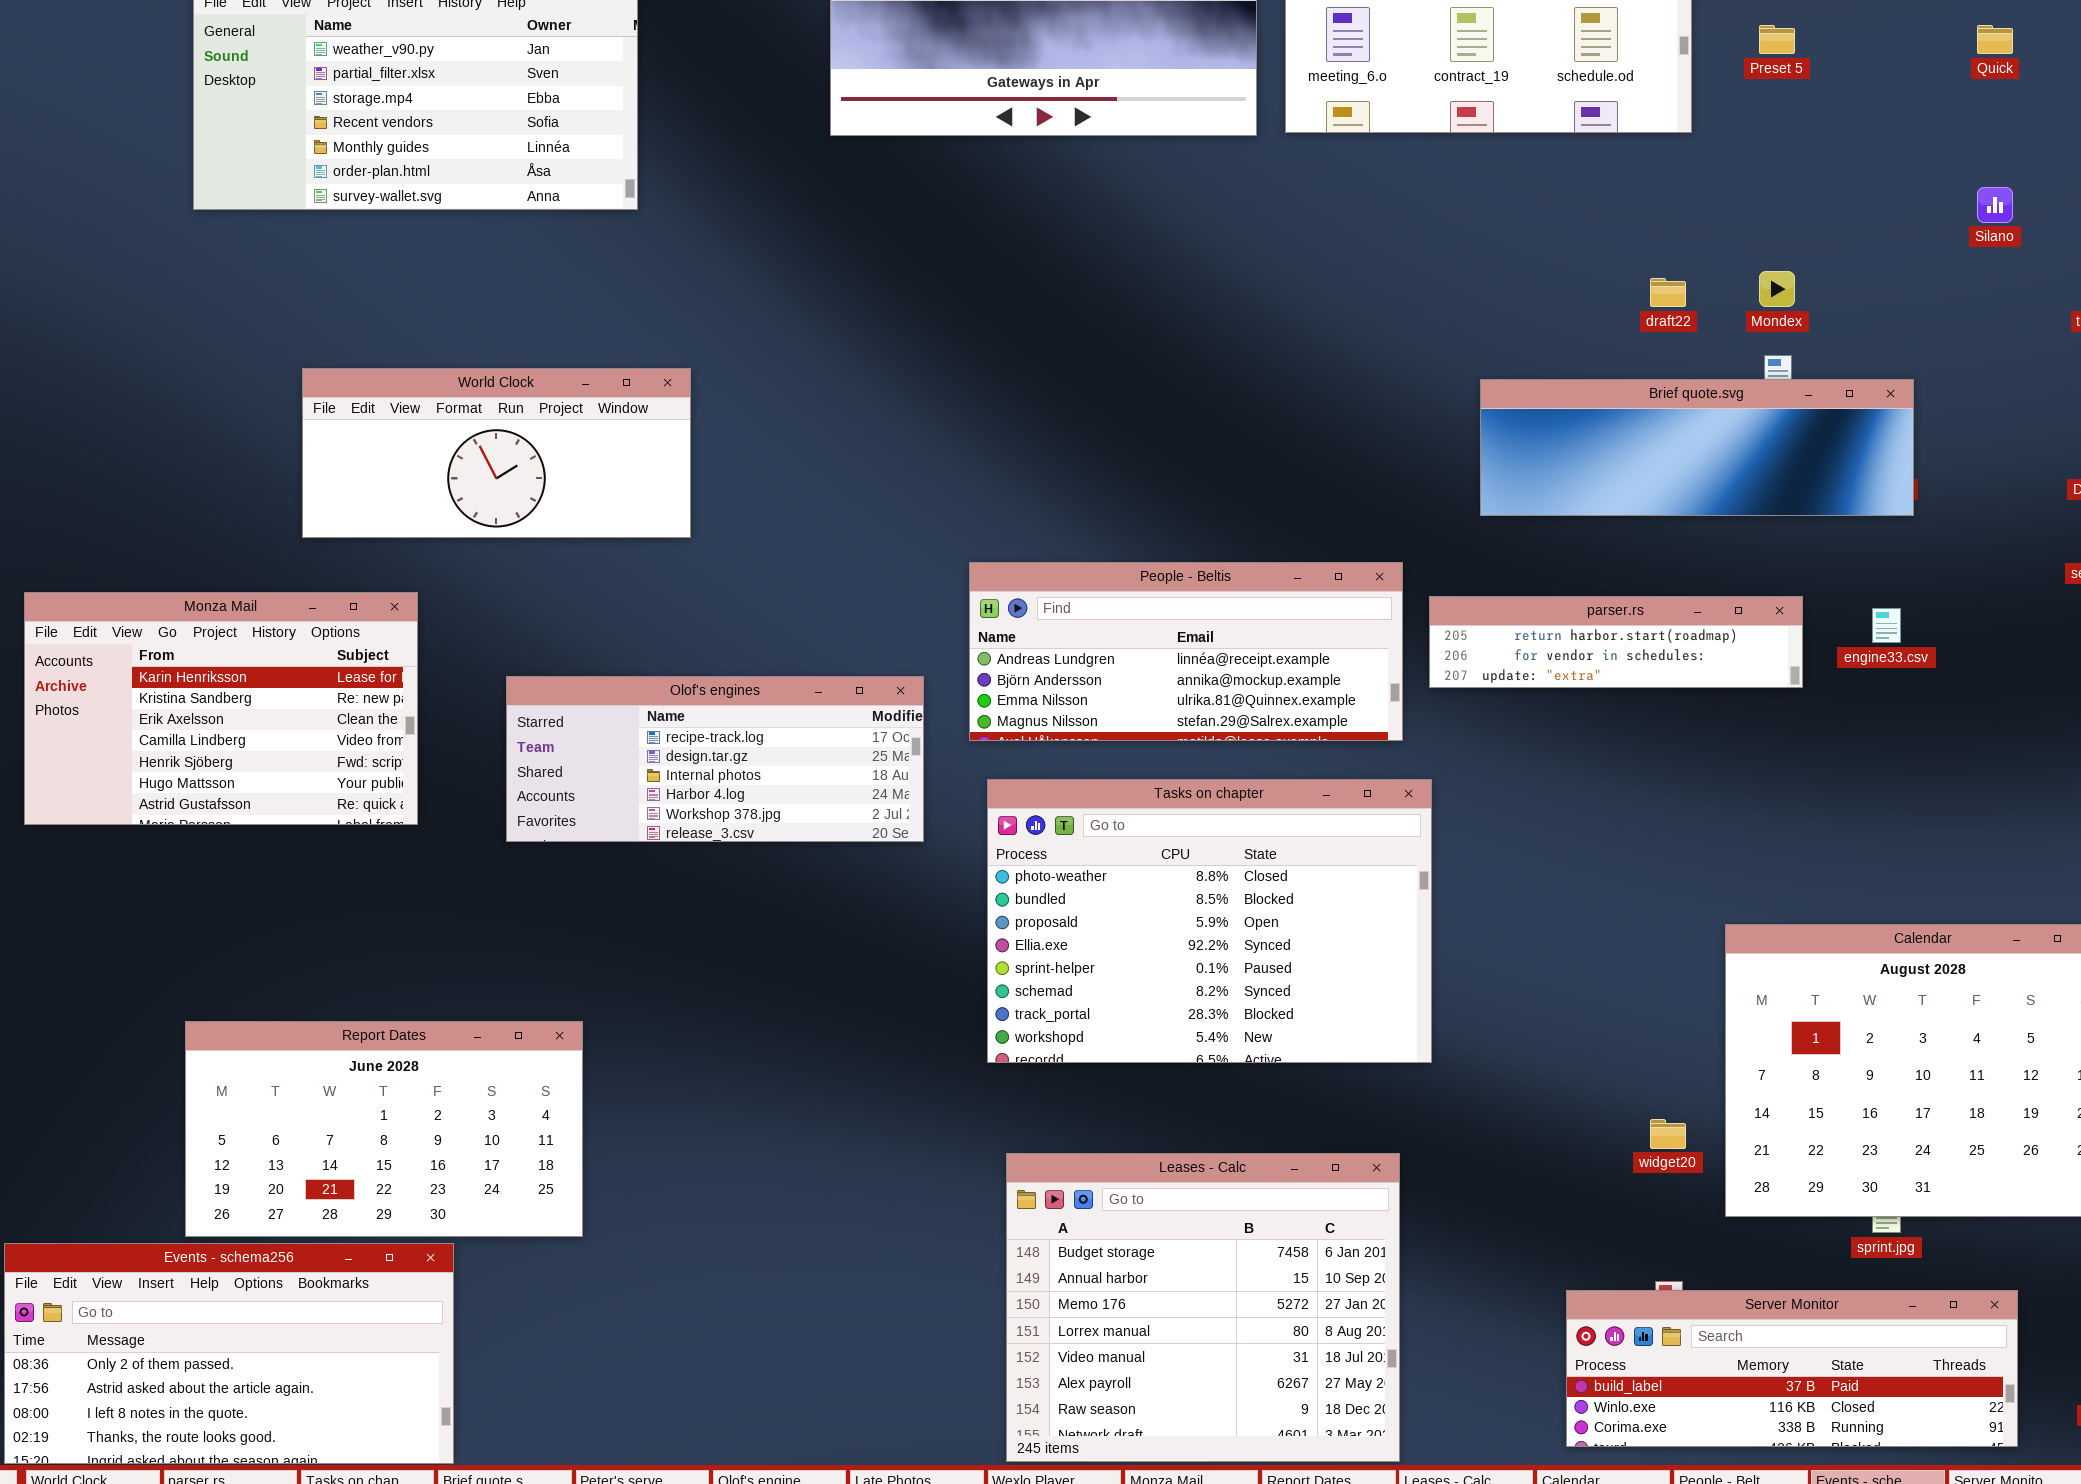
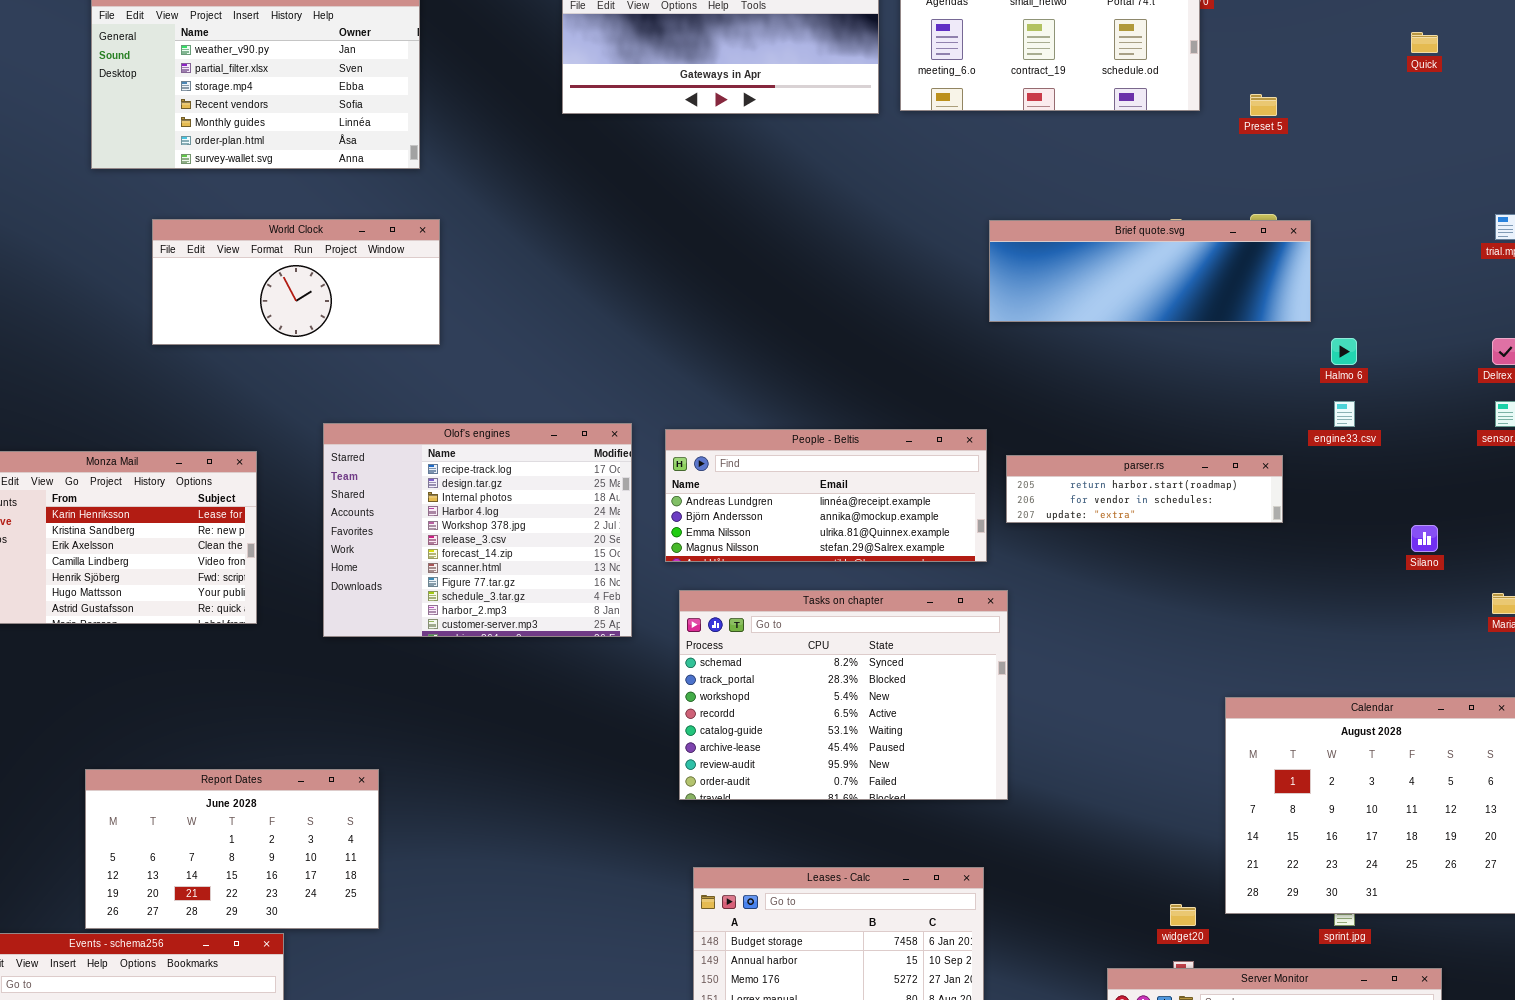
Preset 5: [1759,25,1795,54] -> [1250,94,1277,116], moved
Silano: [1977,187,2013,223] -> [1411,525,1438,552], moved
World Clock: [302,368,691,538] -> [152,219,440,345], moved
Brief quote.svg: [1480,379,1914,516] -> [989,220,1311,322], moved
engine33.csv: [1872,608,1901,643] -> [1334,401,1355,427], moved
Olof's engines: [506,676,924,842] -> [323,423,632,637], resized
Tasks on chapter: [987,779,1432,1063] -> [679,590,1008,800], scrolled down 5 rows
widget20: [1650,1119,1686,1149] -> [1170,904,1196,926], moved

